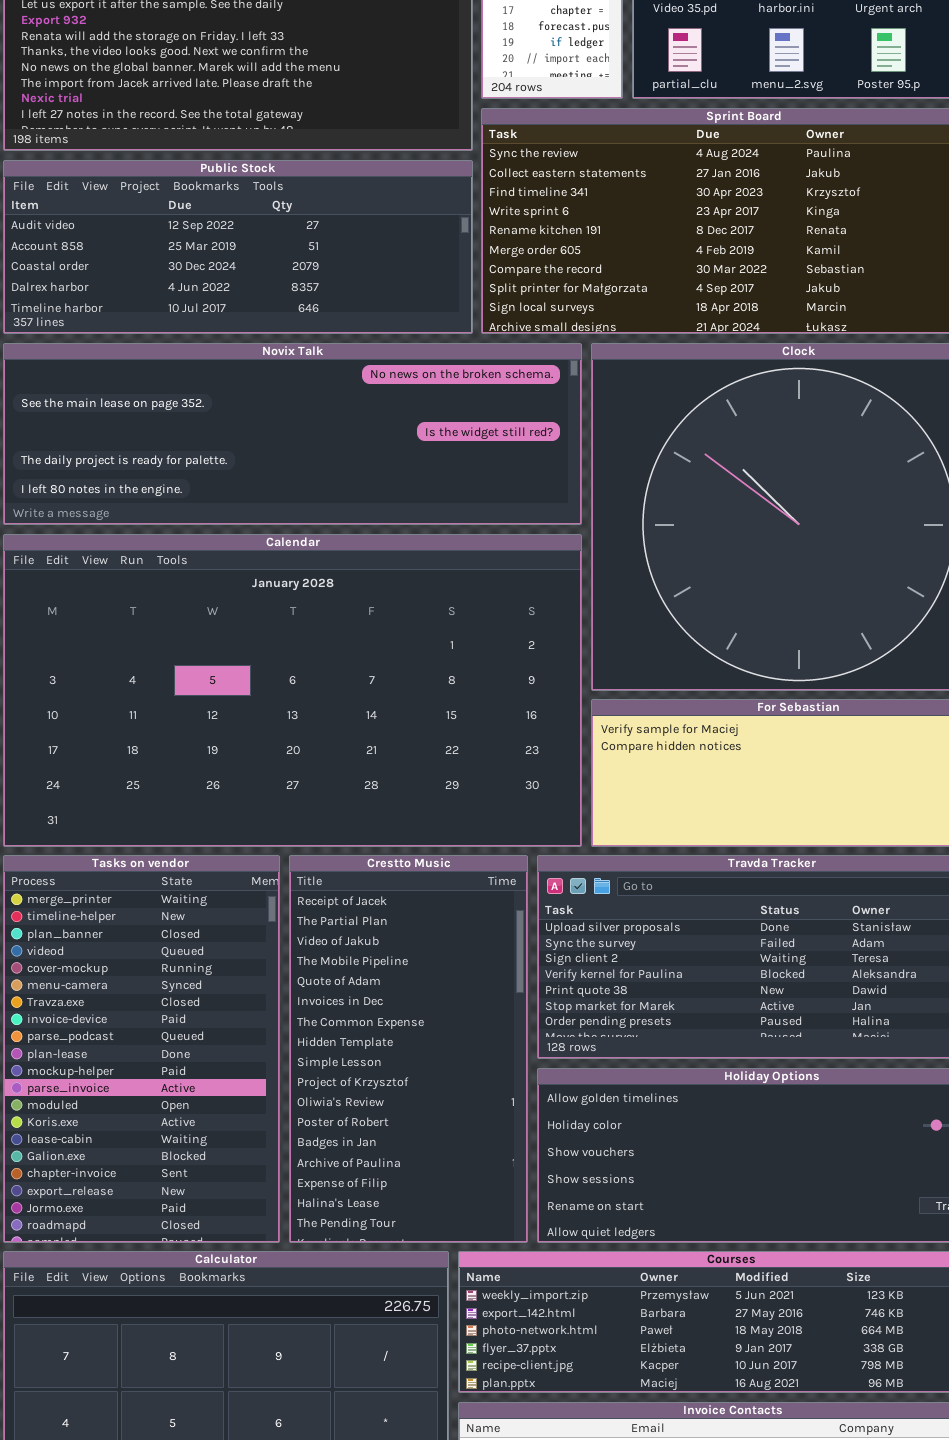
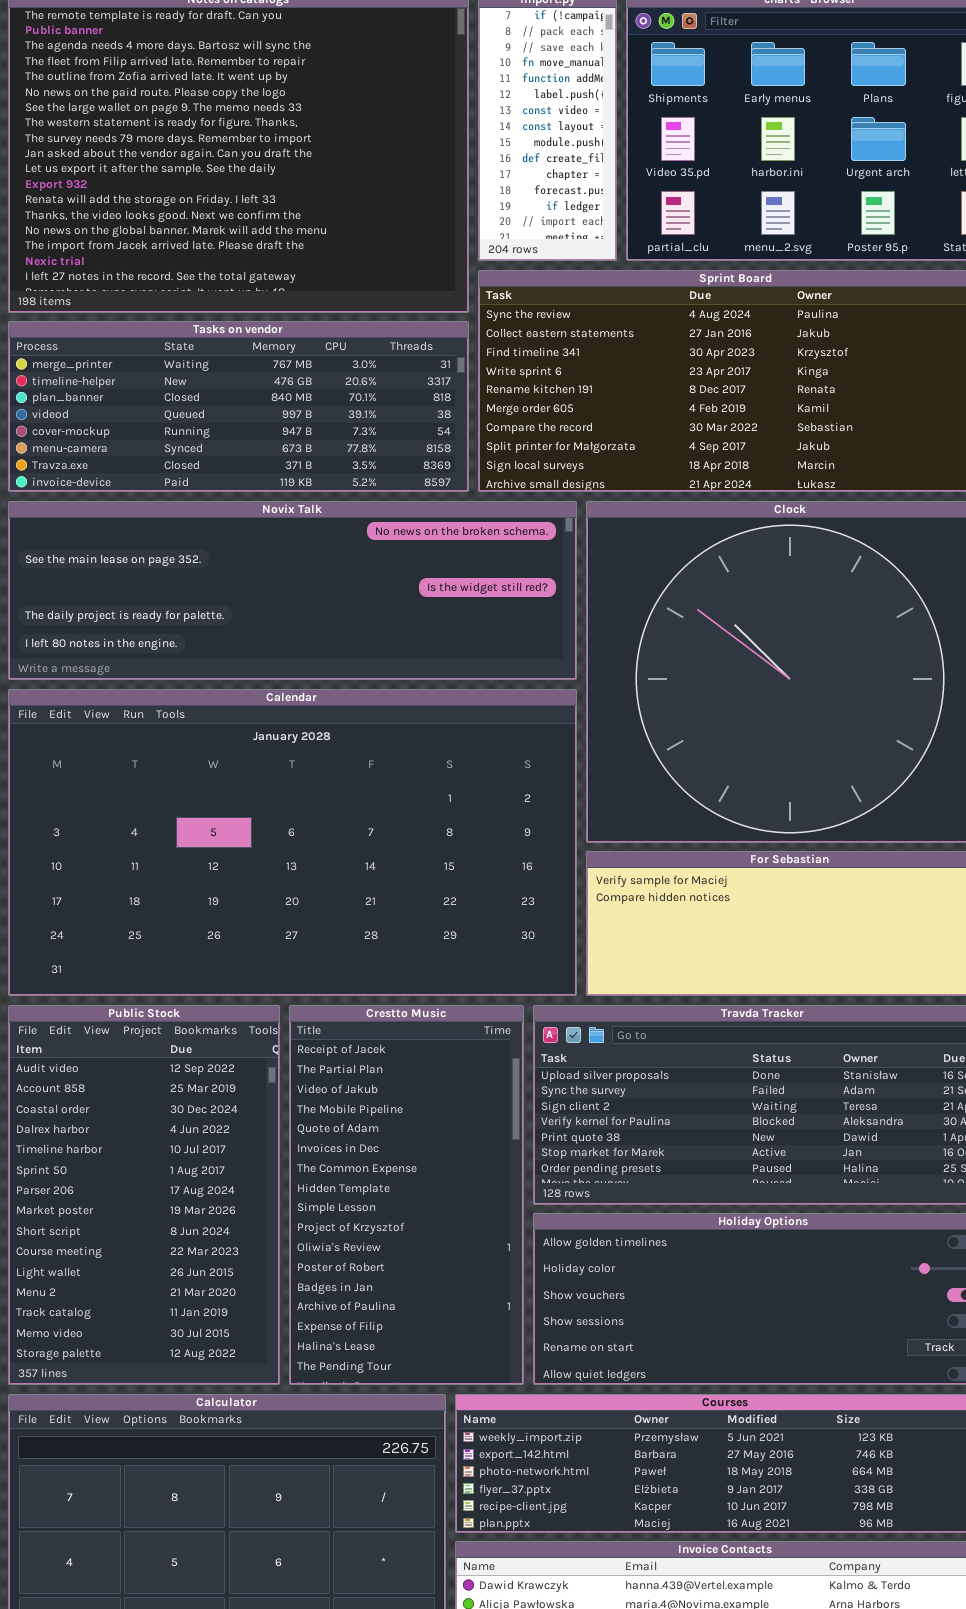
Public Stock: [3,160,473,334] -> [8,1005,280,1385], moved, resized
Tasks on vendor: [3,855,280,1243] -> [8,321,469,492], moved, resized

